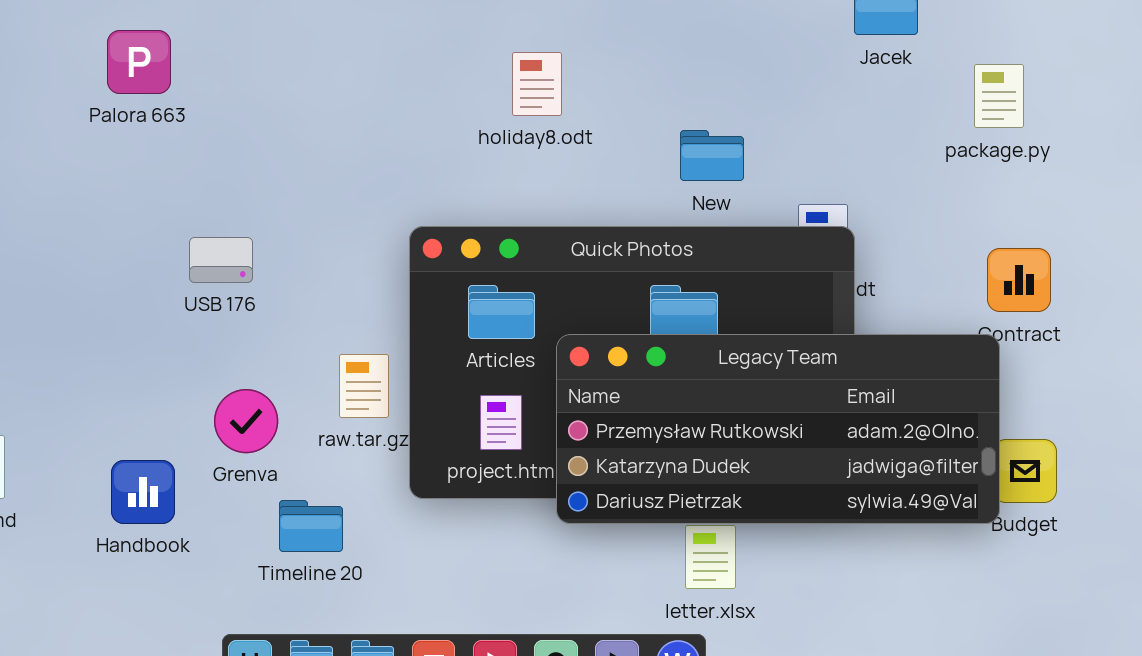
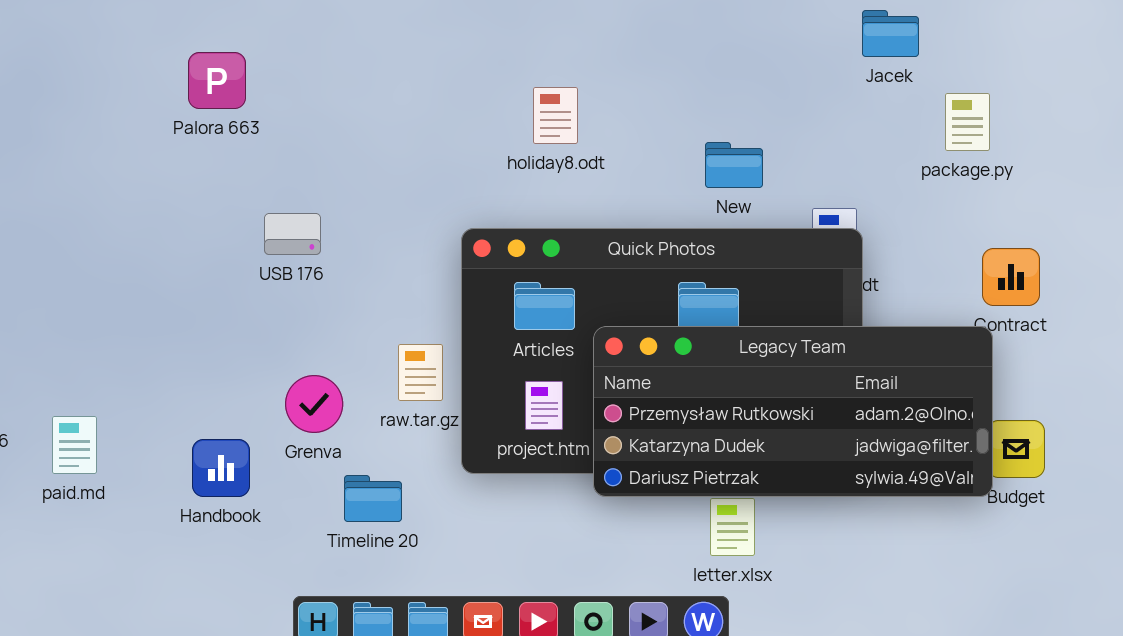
holiday8.odt: [512,52,562,116] -> [533,87,578,144], moved
package.py: [974,64,1024,128] -> [945,93,990,151], moved
USB 176: [189,237,253,283] -> [264,213,321,255], moved

